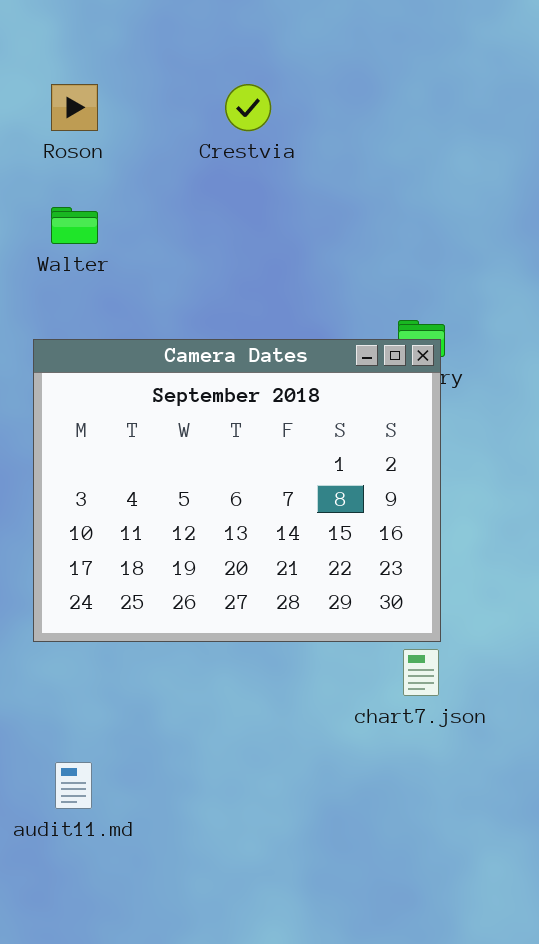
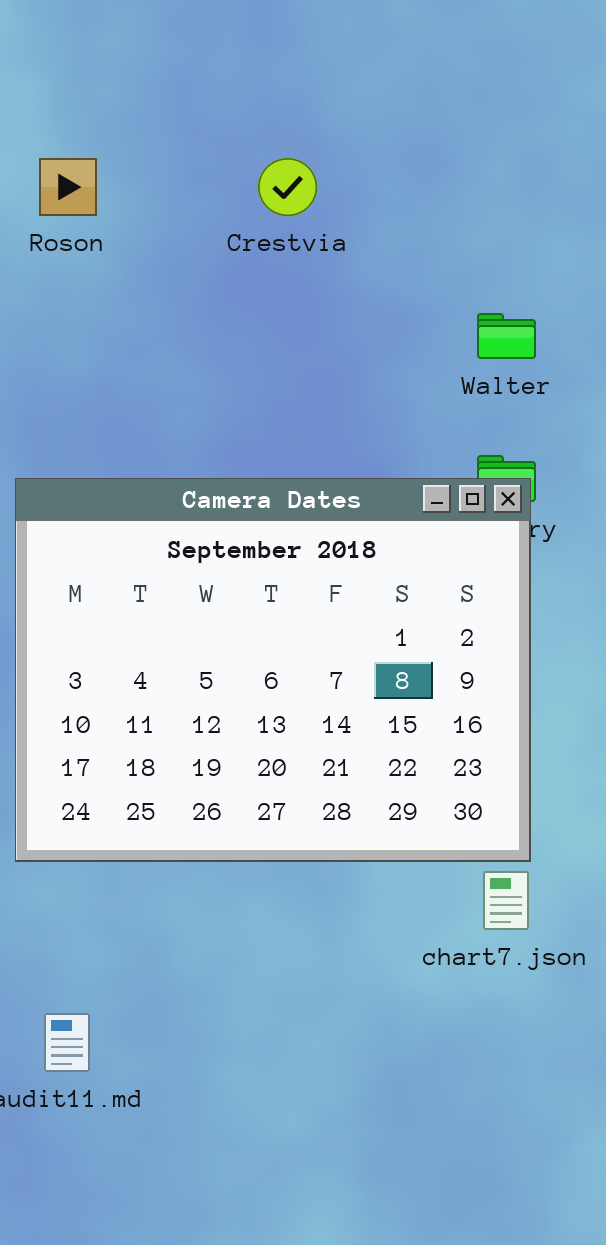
Walter: [51,207,98,244] -> [477,313,536,359], moved

